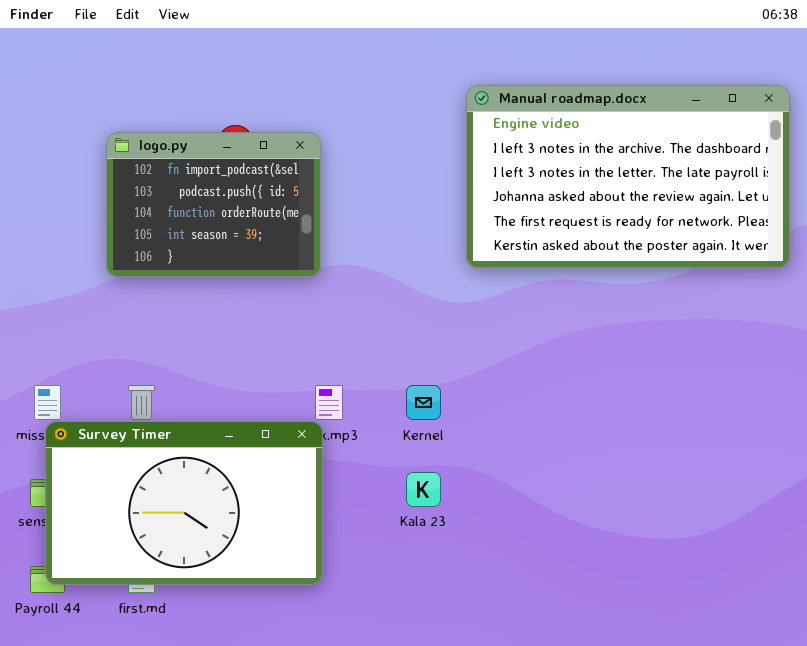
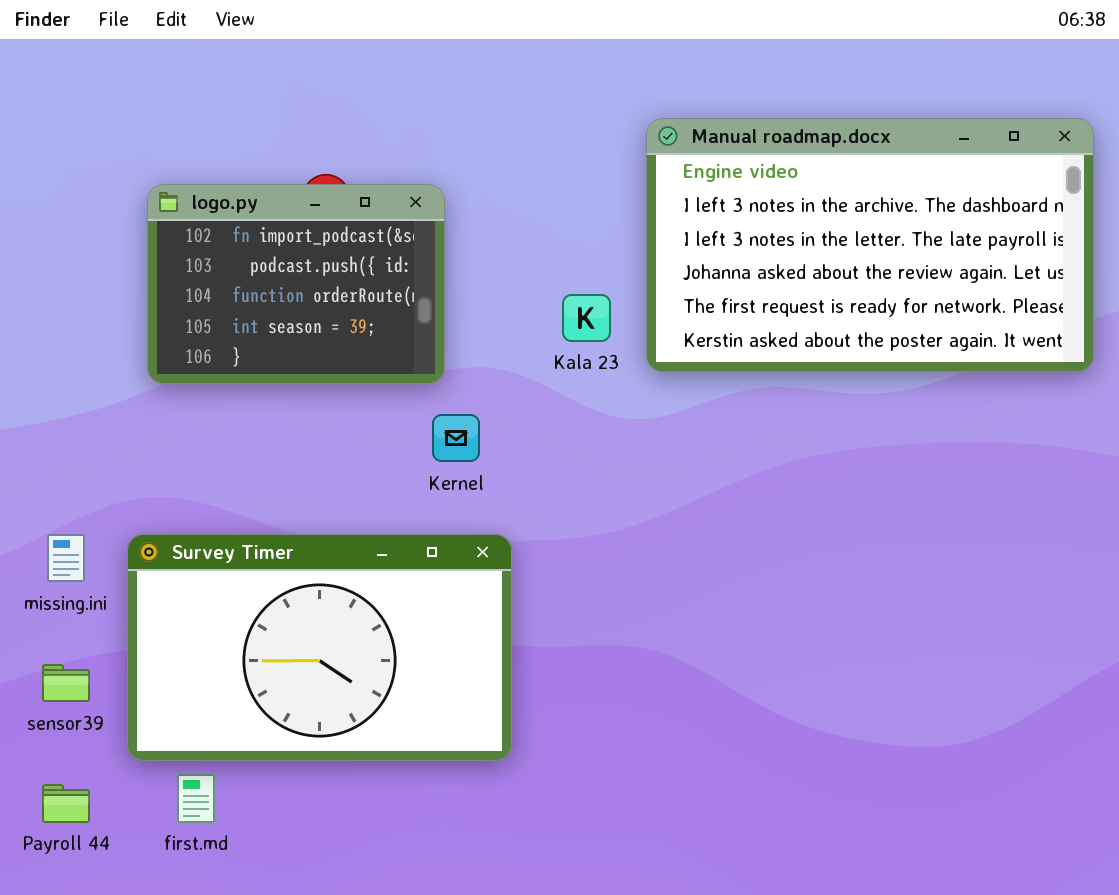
Kernel: [406,385,441,420] -> [432,414,480,462], moved
Survey Timer: [45,421,323,585] -> [127,534,512,761], moved
Kala 23: [406,472,441,507] -> [562,294,611,342], moved

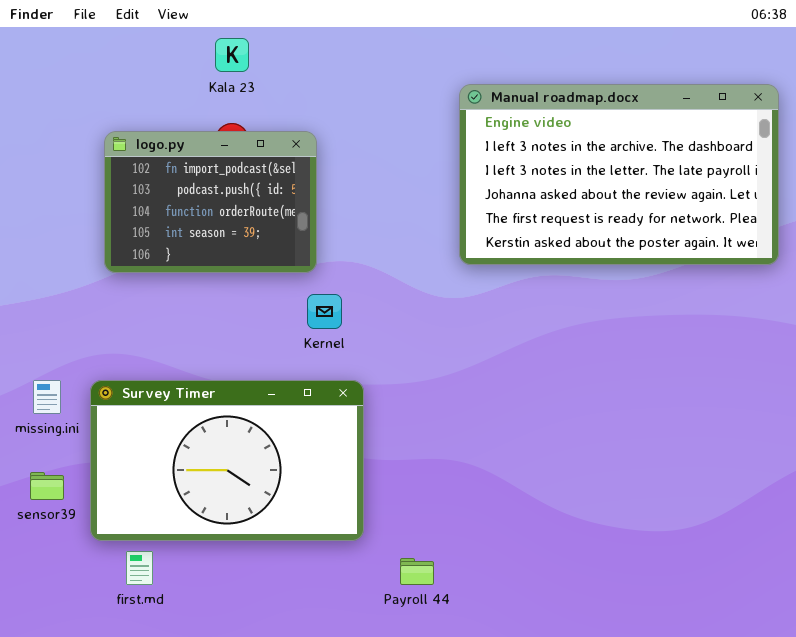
Kala 23: [562,294,611,342] -> [215,38,249,72], moved
Payroll 44: [42,784,90,823] -> [400,558,434,585], moved

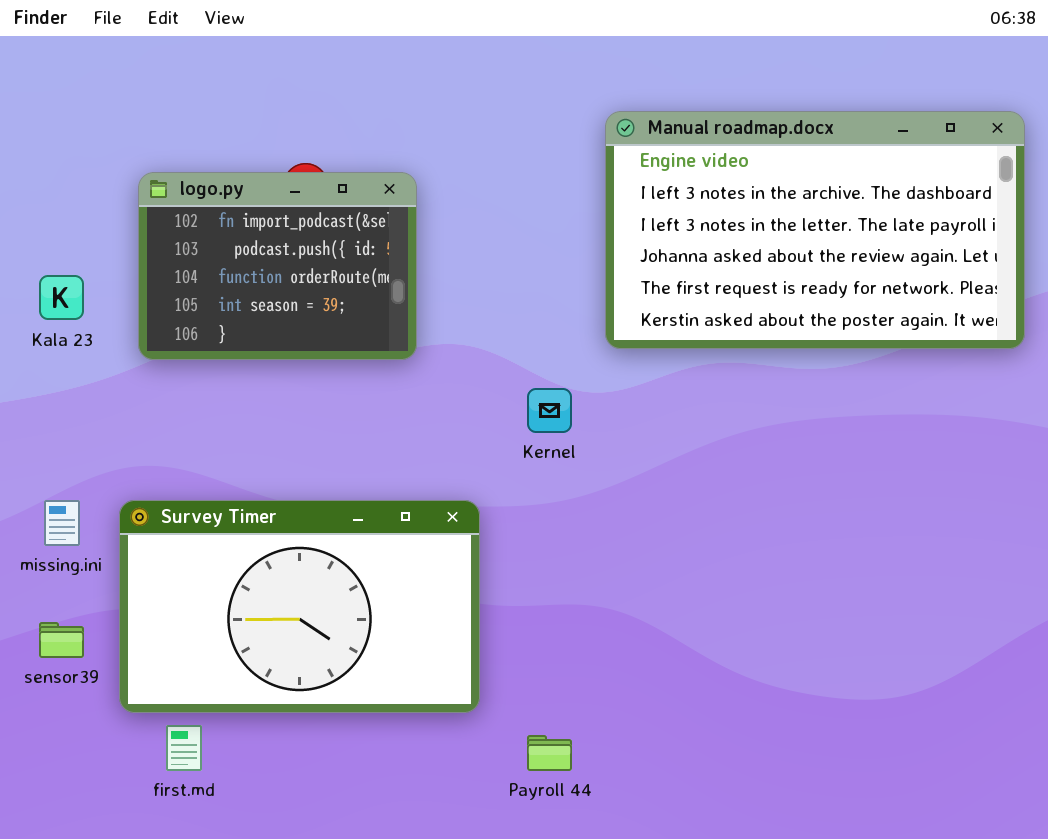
Kala 23: [215,38,249,72] -> [39,275,84,320], moved
Kernel: [307,294,342,329] -> [527,388,572,433], moved

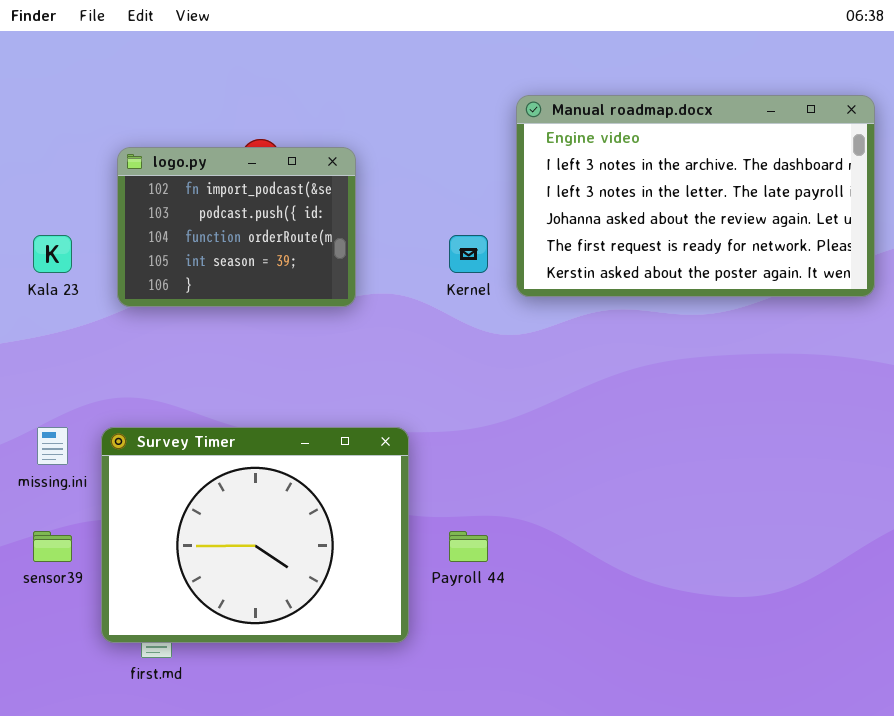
Kernel: [527,388,572,433] -> [449,235,488,273], moved
Survey Timer: [119,500,480,713] -> [101,427,409,643], resized
Payroll 44: [527,735,572,771] -> [449,531,488,562], moved

